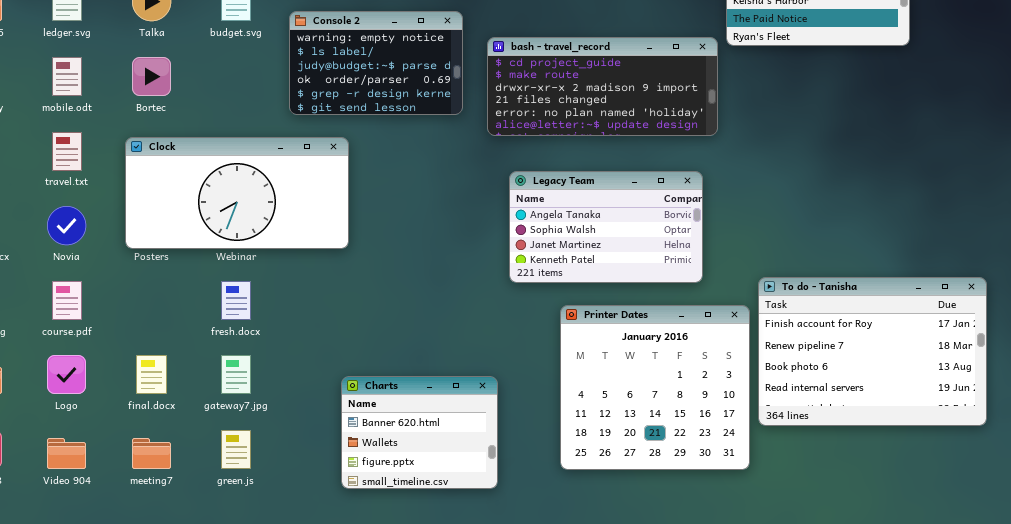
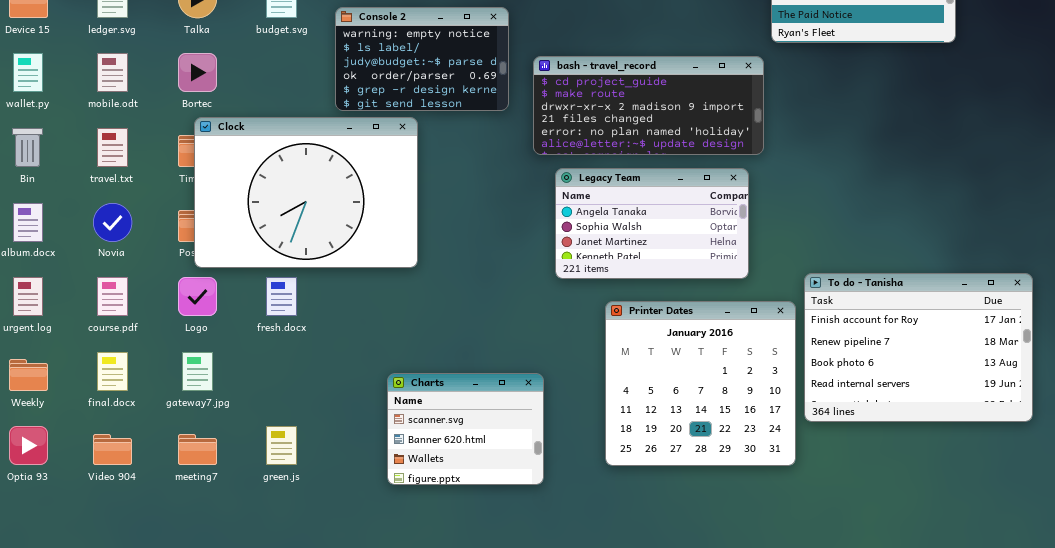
bash - travel_record: [487,37,718,136] -> [533,56,764,155], moved
Clock: [125,137,349,249] -> [194,117,418,268], moved, resized
Logo: [47,355,86,394] -> [178,277,217,316], moved
final.docx: [136,355,167,394] -> [97,352,128,391], moved
gateway7.jpg: [221,355,251,394] -> [182,352,213,391], moved
Charts: [341,376,498,489] -> [387,373,544,485], scrolled up 1 row

